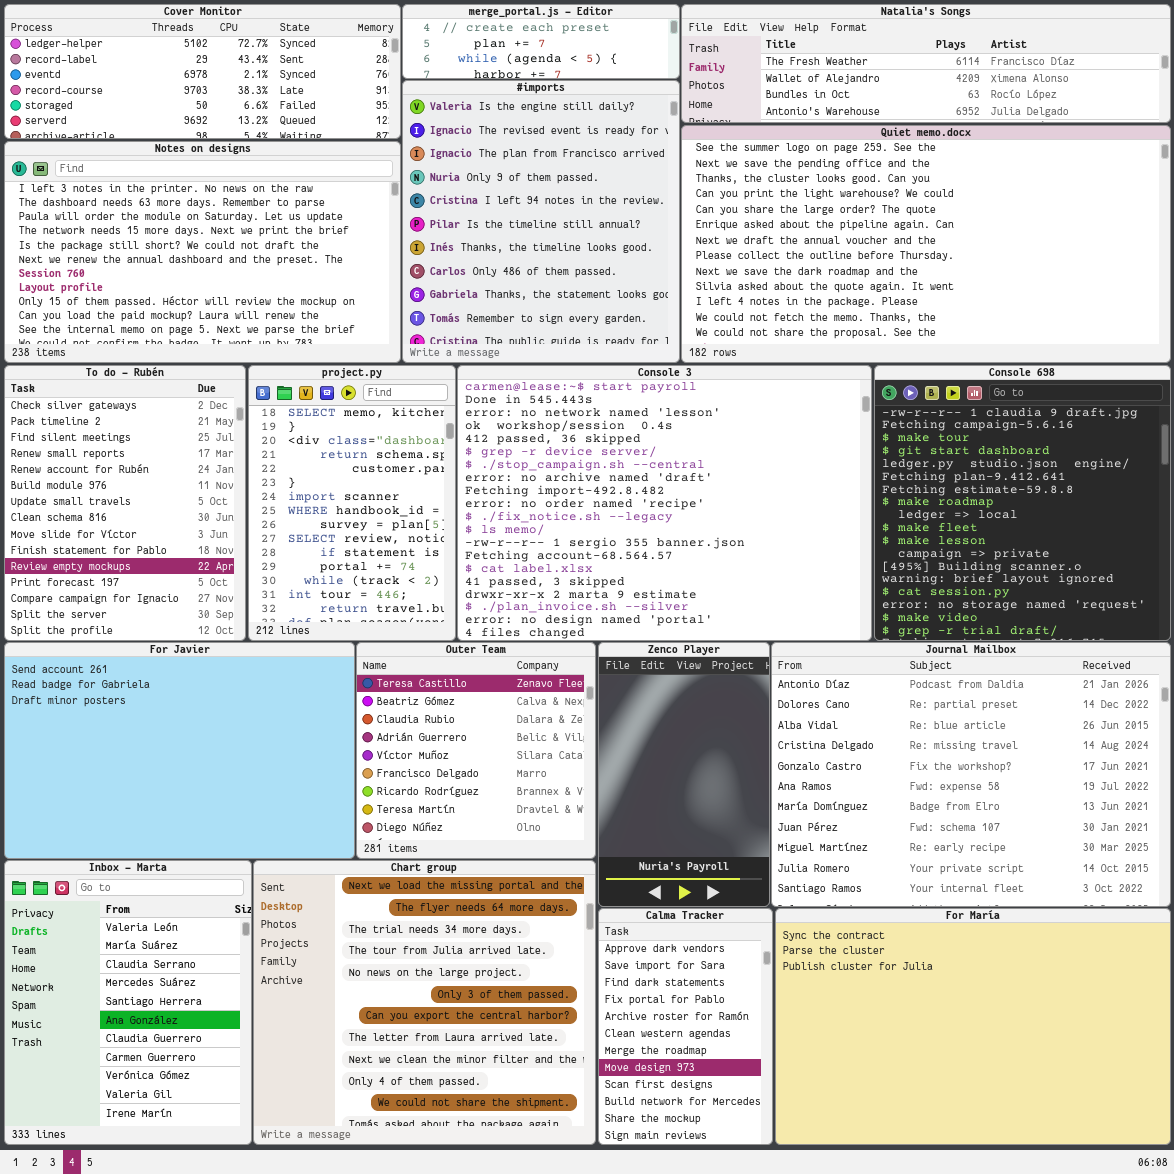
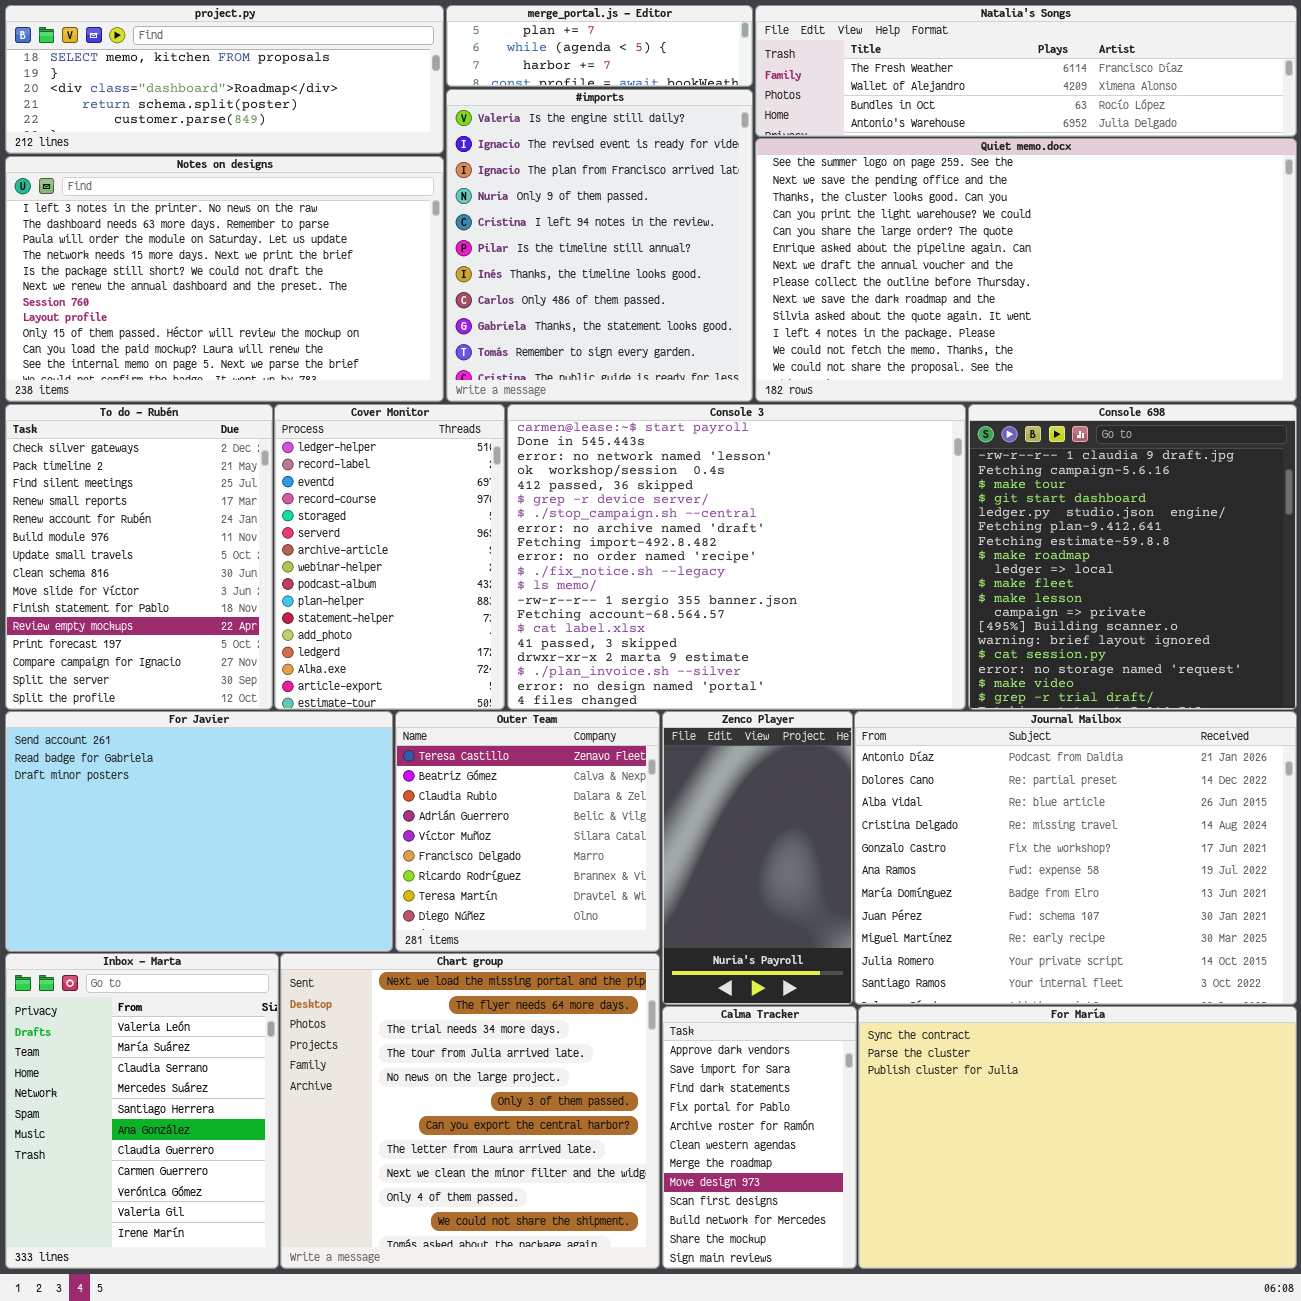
Cover Monitor: [4,4,401,139] -> [274,404,505,710], moved, resized
merge_portal.js - Editor: [402,4,680,79] -> [446,5,753,87], scrolled down 1 row
project.py: [248,365,456,641] -> [5,5,444,154], moved, resized

